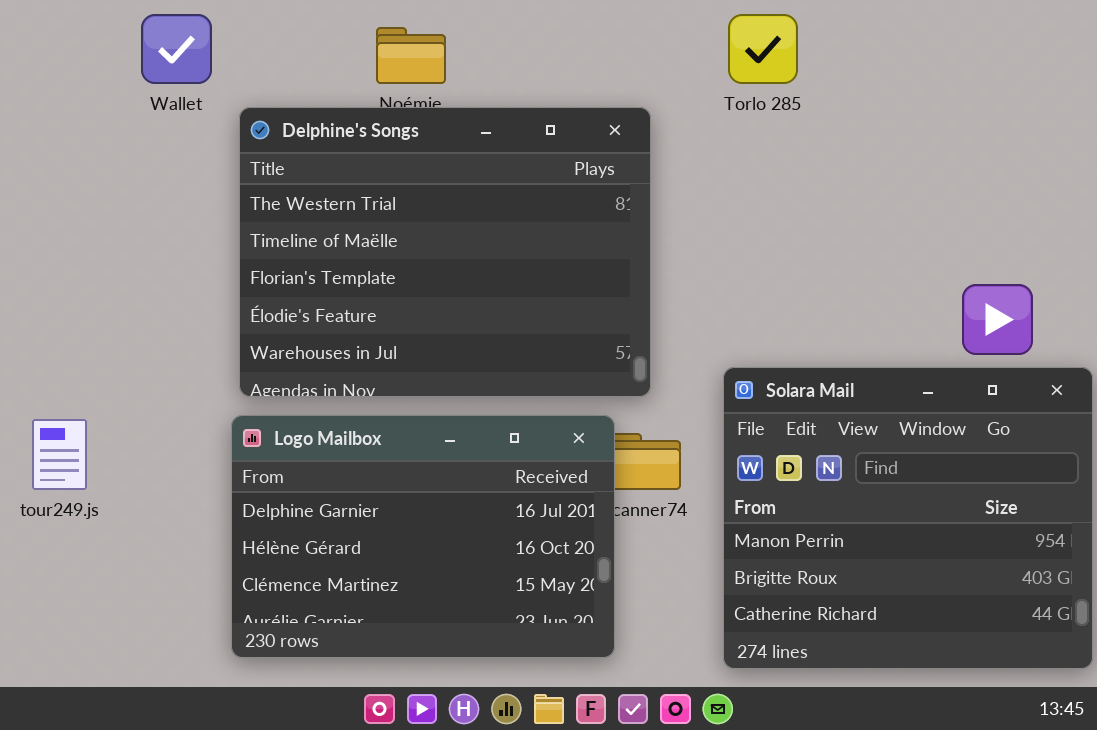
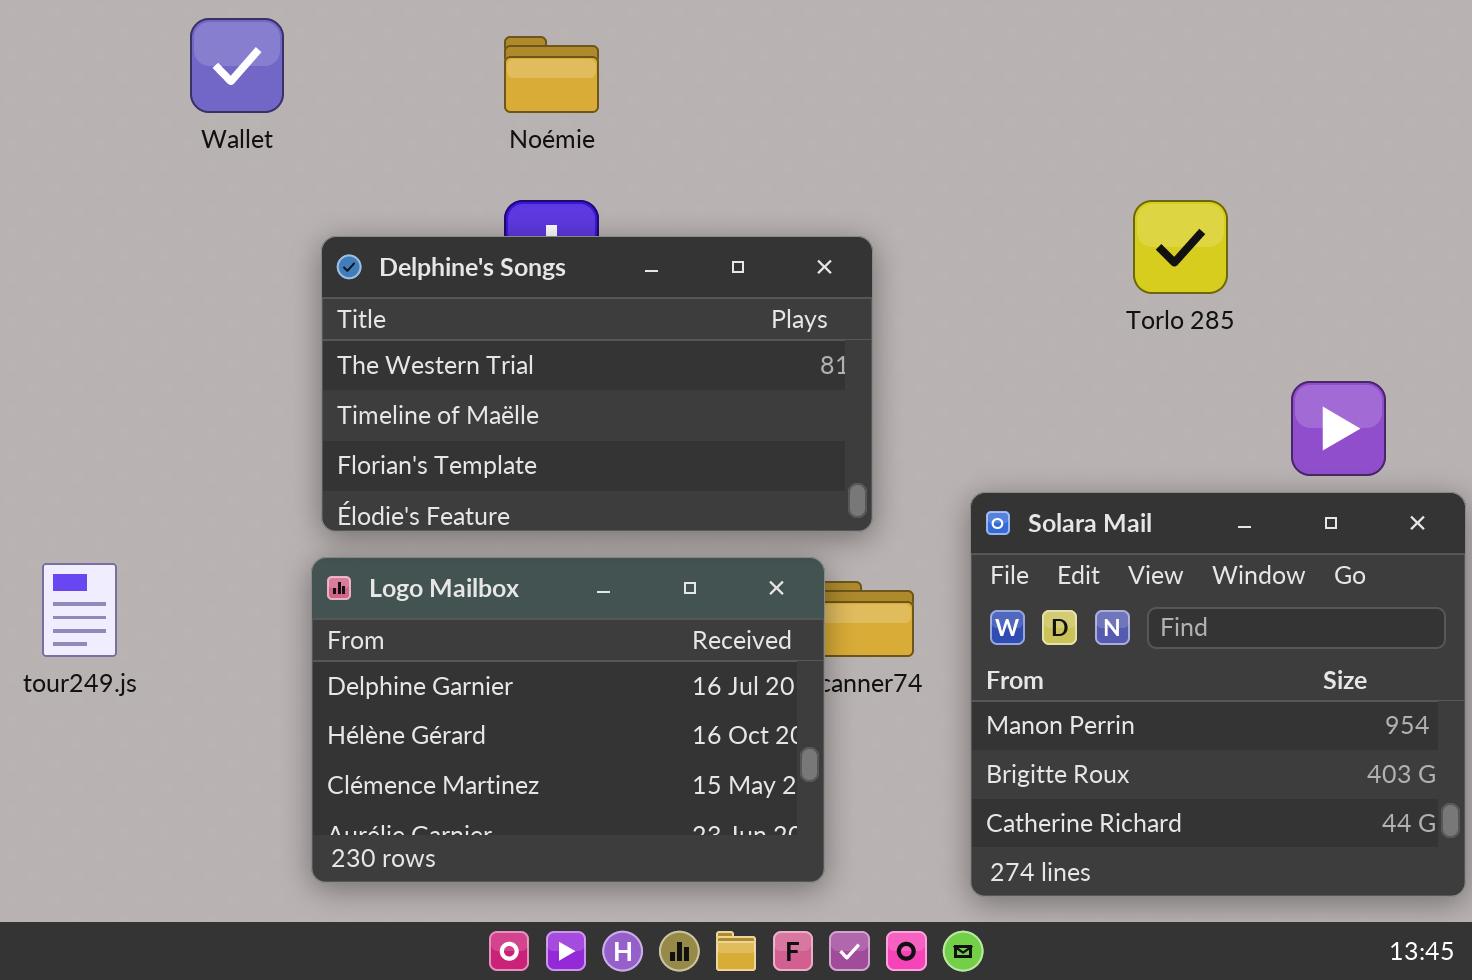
Torlo 285: [728,14,798,84] -> [1133,200,1228,294], moved
Delphine's Songs: [239,107,651,397] -> [321,236,873,532], resized

